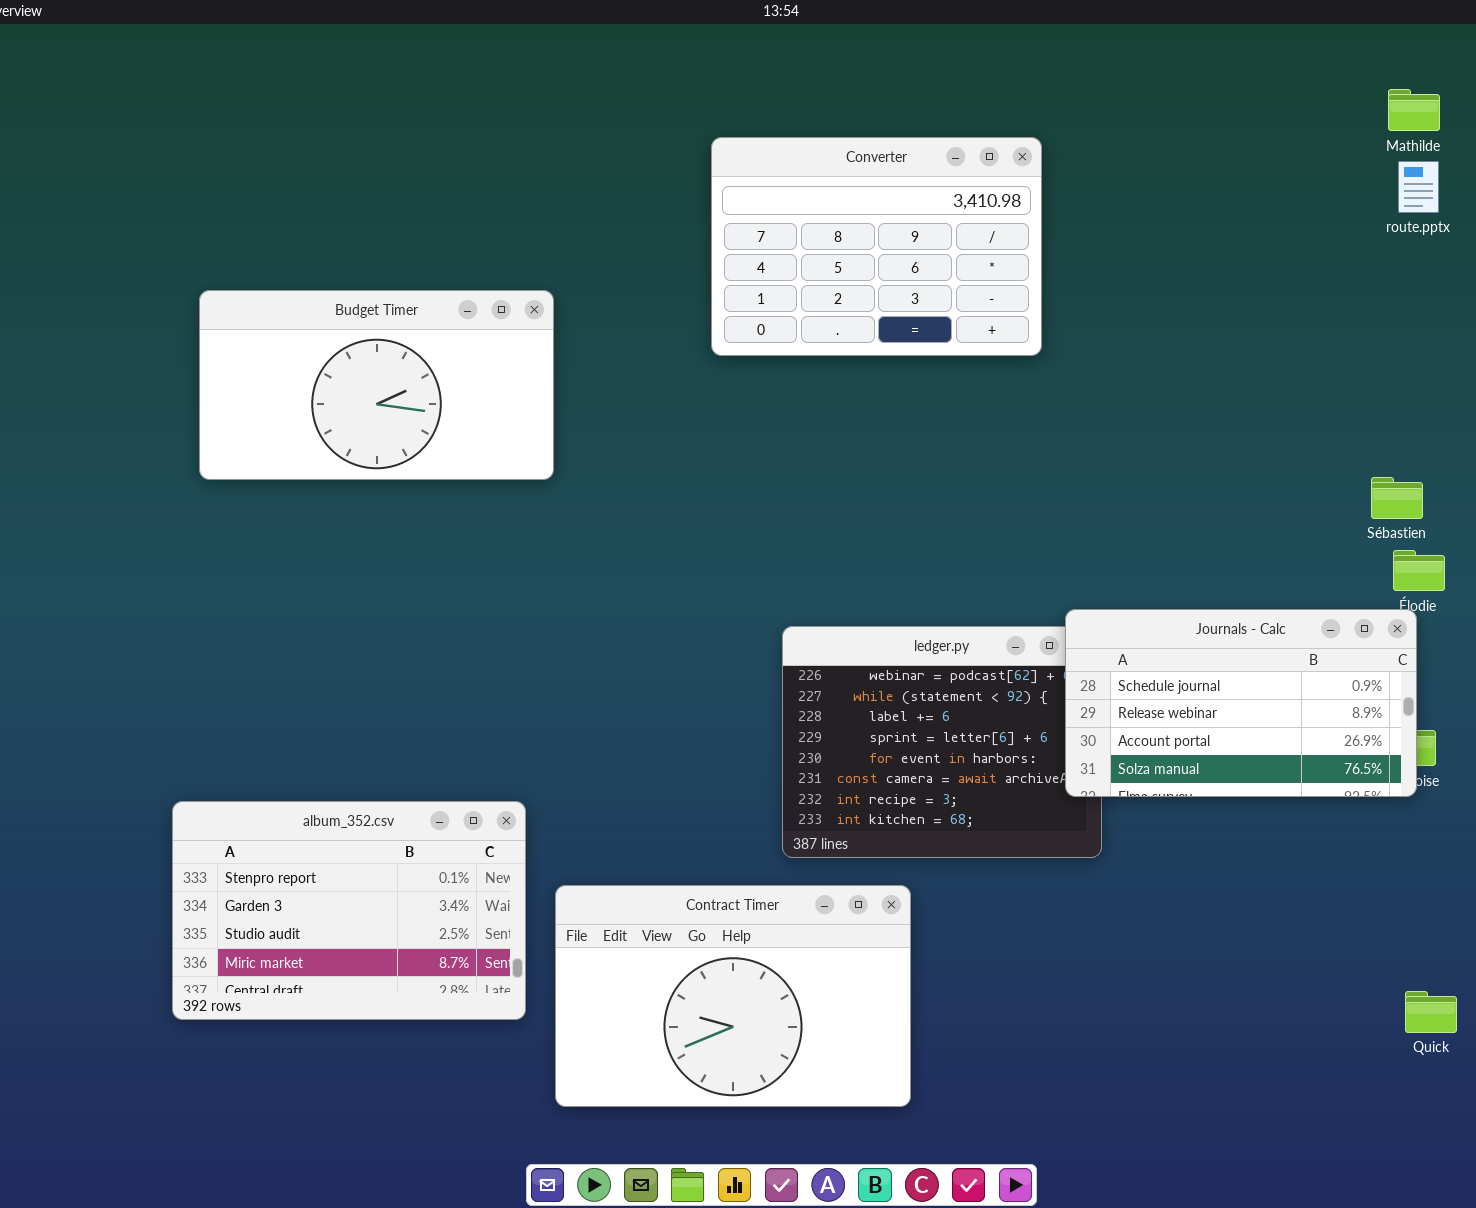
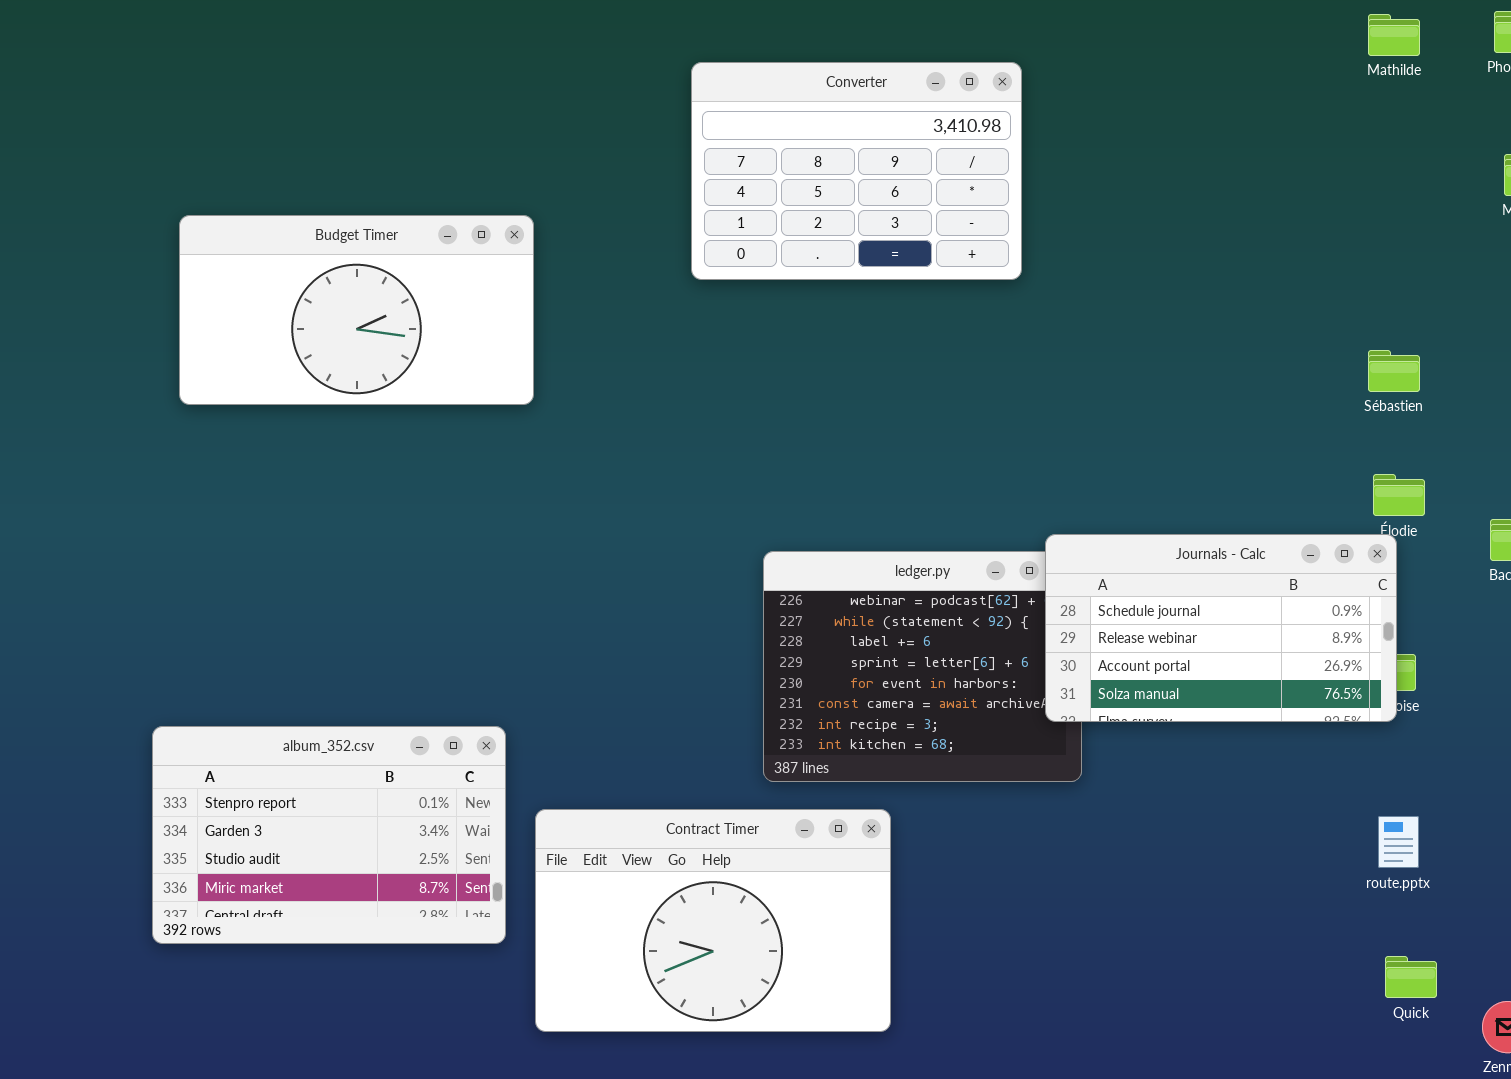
route.pptx: [1398,161,1439,213] -> [1378,816,1419,868], moved
Sébastien: [1371,477,1423,519] -> [1368,350,1420,392], moved
Quick: [1405,991,1457,1033] -> [1385,956,1437,998], moved

